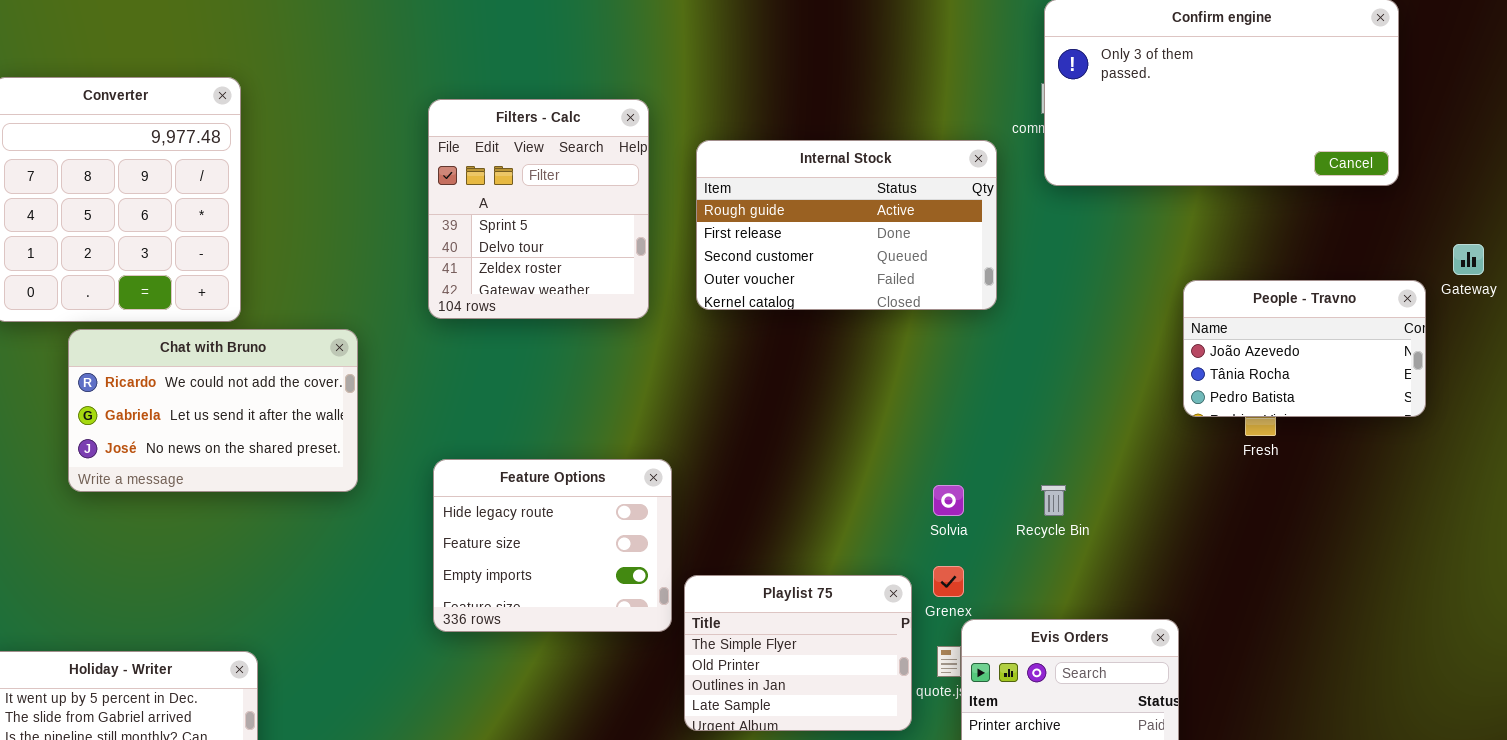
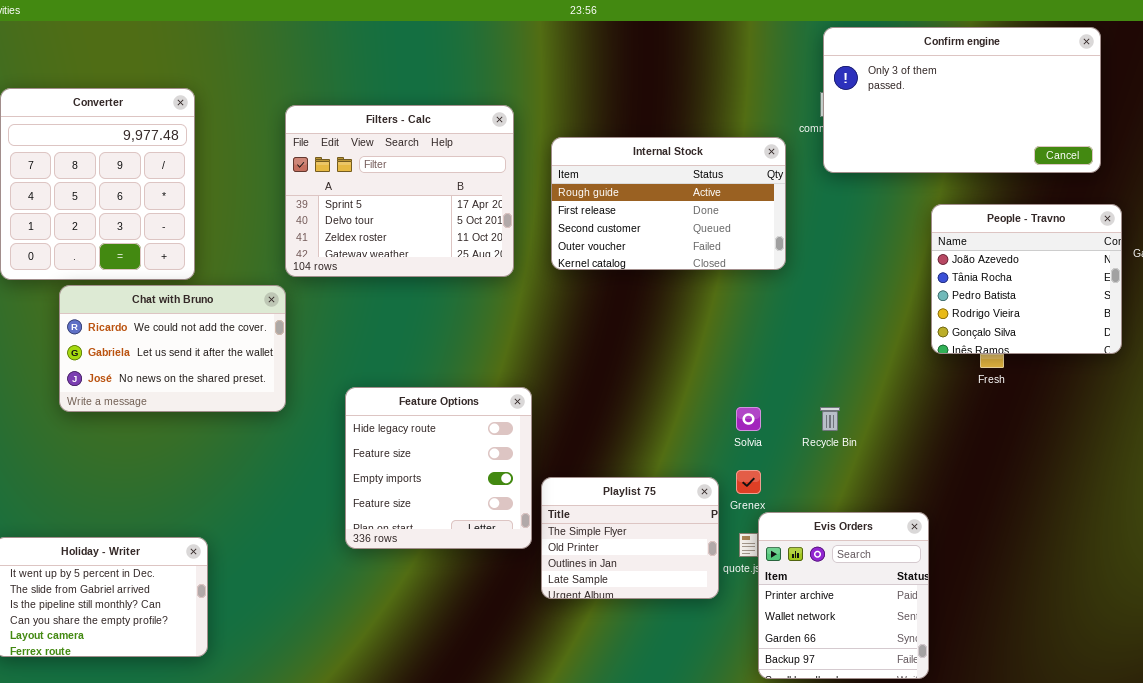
Filters - Calc: [428,99,649,319] -> [285,105,514,277], resized
People - Travno: [1183,280,1426,417] -> [931,204,1122,354], resized
Feature Options: [433,459,672,632] -> [345,387,532,549], resized

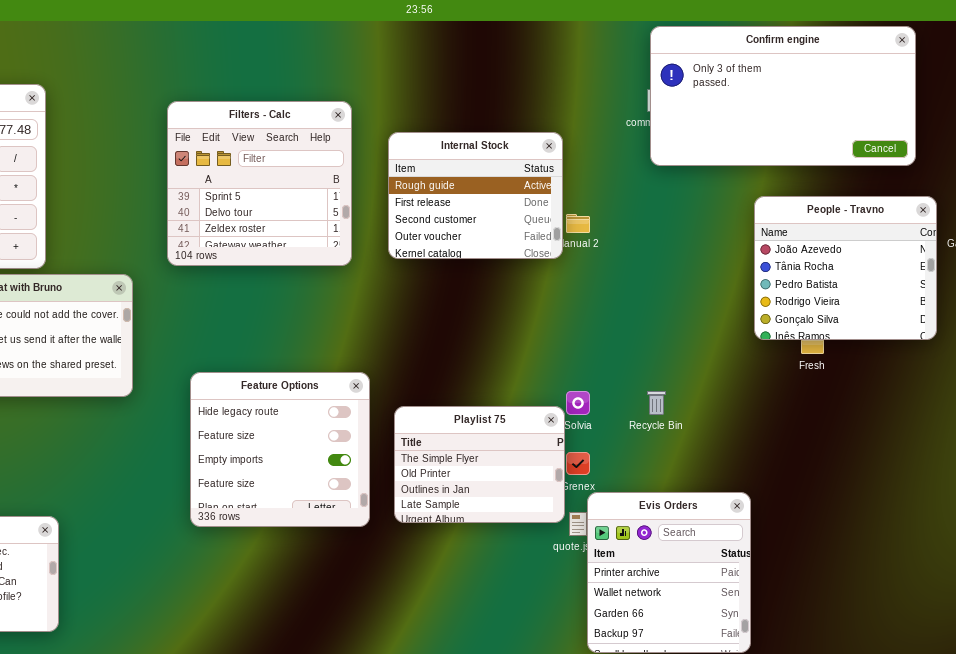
Filters - Calc: [285,105,514,277] -> [167,101,352,266], resized
Internal Stock: [551,137,786,270] -> [388,132,563,259], resized
Playlist 75: [541,477,719,599] -> [394,406,565,523], moved

